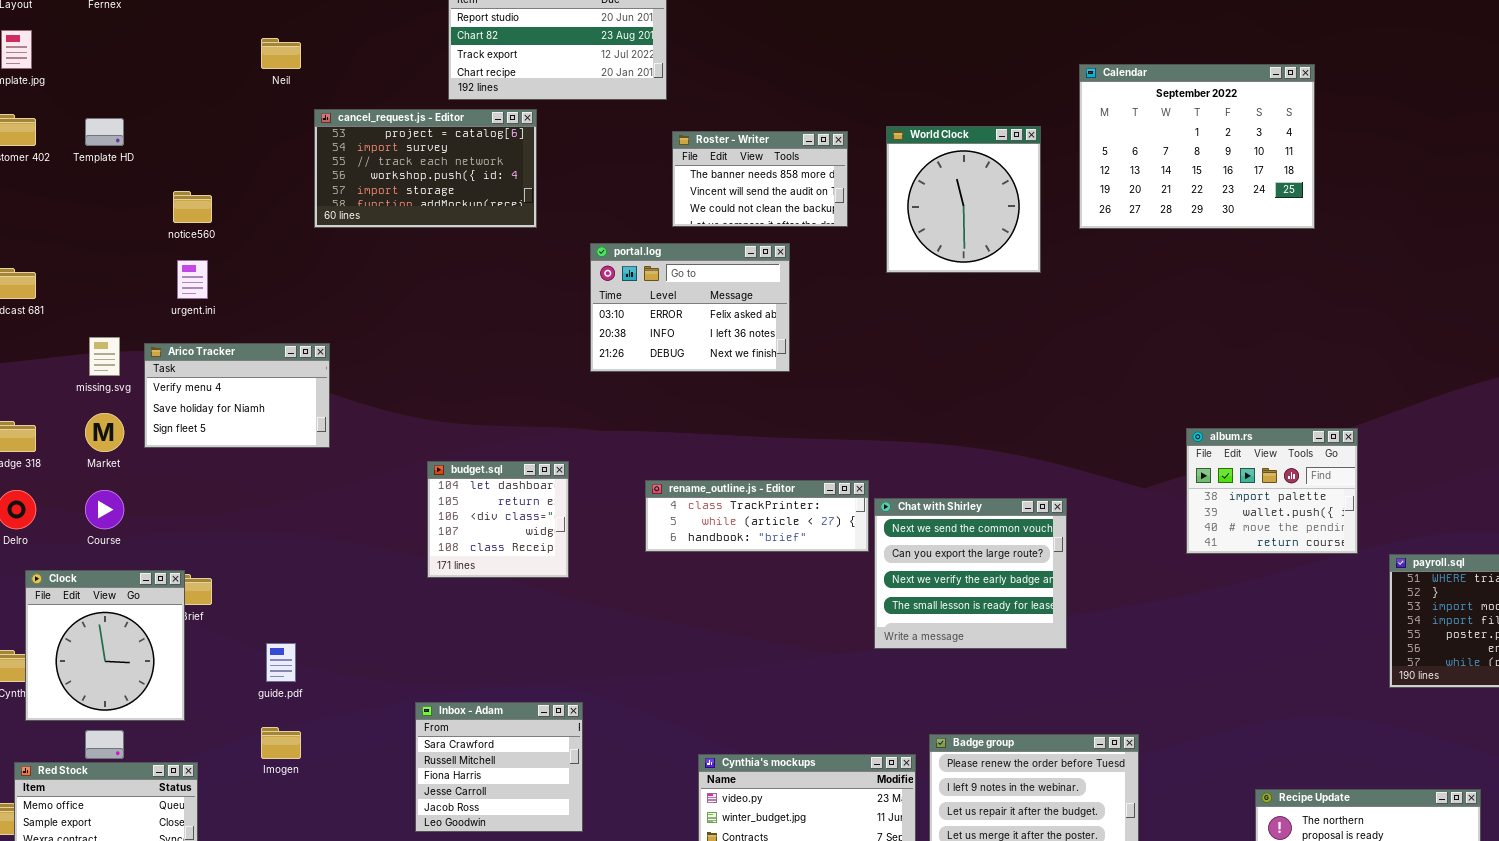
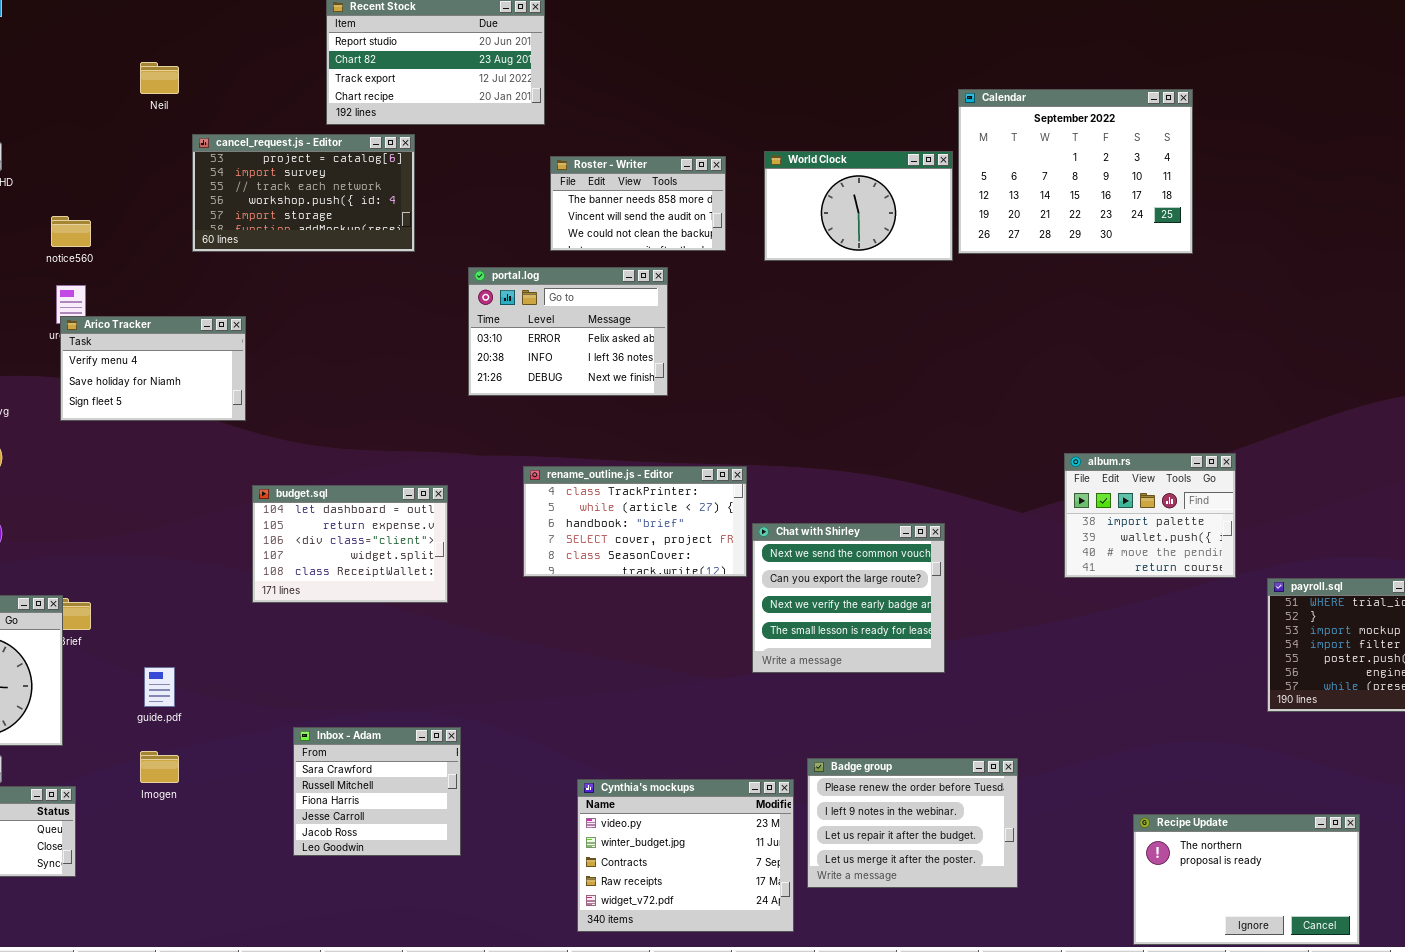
World Clock: [886,126,1041,273] -> [764,151,953,261], resized
Arico Tracker: [144,343,330,448] -> [60,316,246,421], moved
budget.sql: [427,461,569,578] -> [252,485,448,603], resized
rename_outline.js - Editor: [645,480,869,552] -> [523,466,747,577], resized

